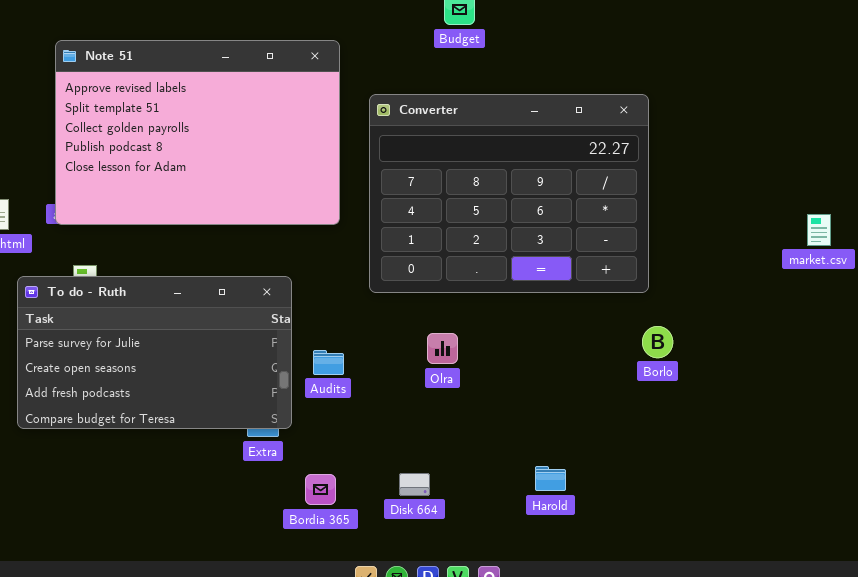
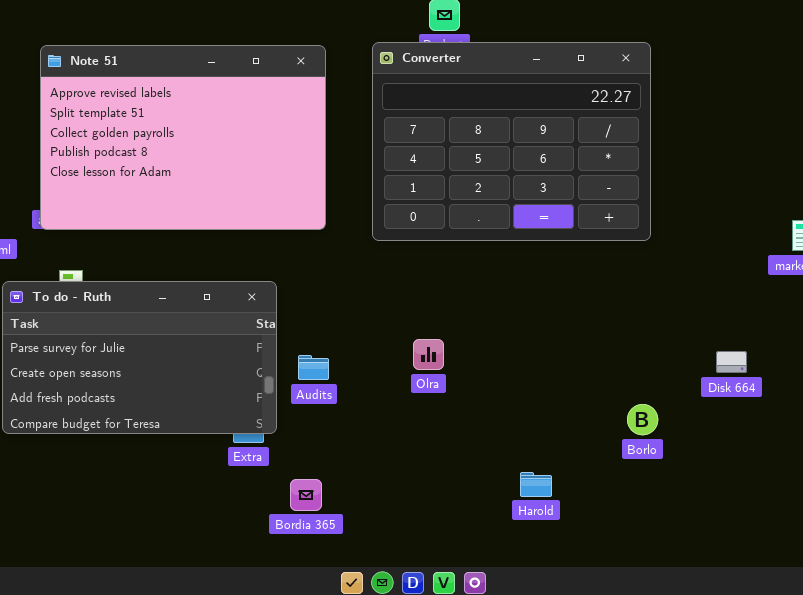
Converter: [369,94,649,293] -> [372,42,651,241], moved
Borlo: [642,326,673,358] -> [627,404,658,435], moved
Disk 664: [399,473,430,496] -> [716,351,747,373], moved

